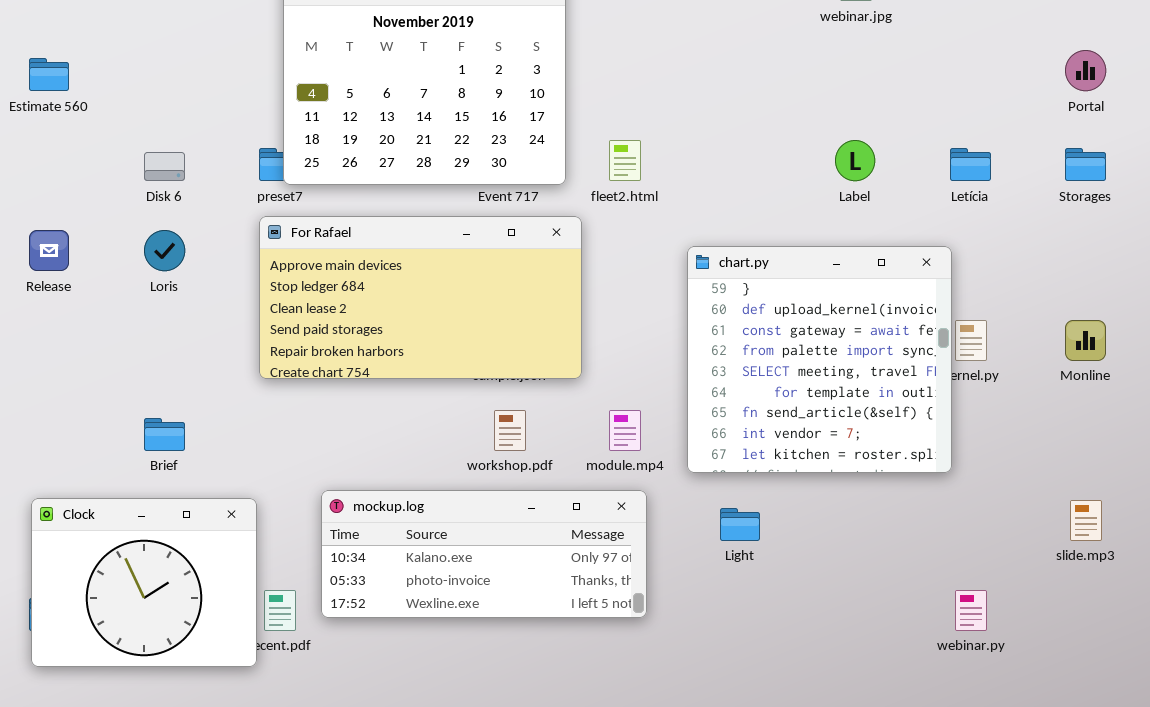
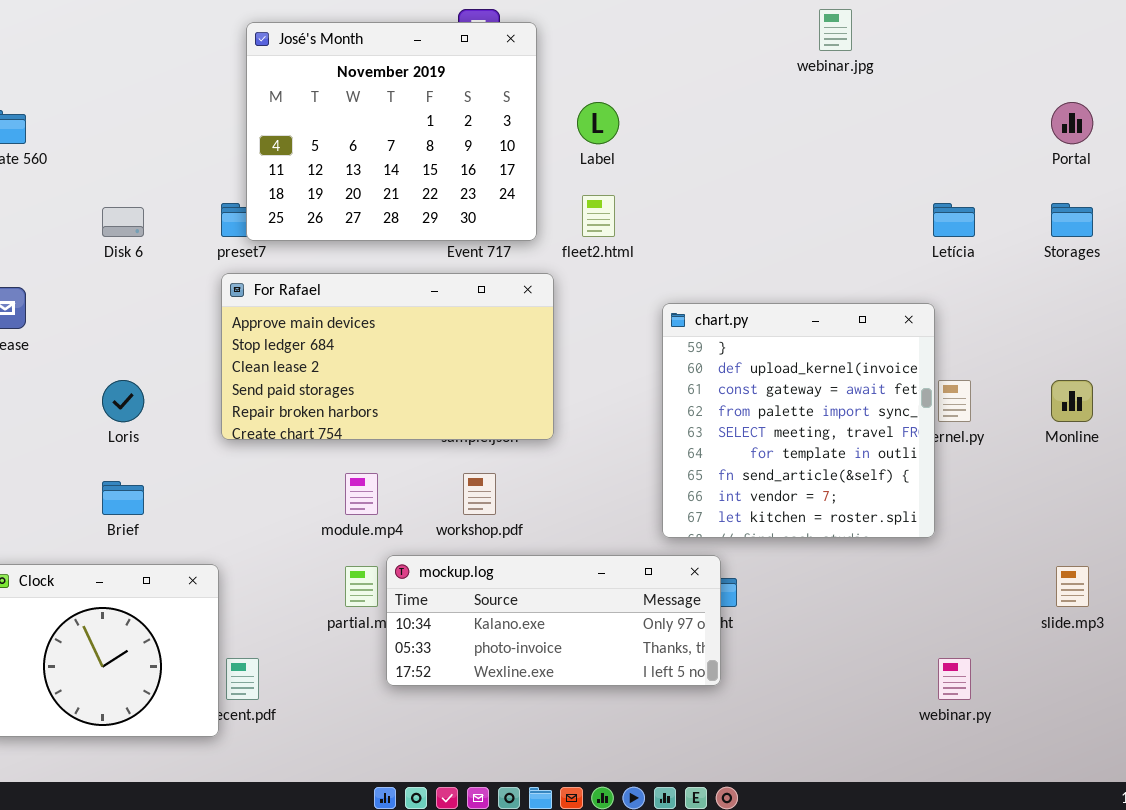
Label: [835,140,875,181] -> [577,102,619,144], moved
Loris: [144,230,185,271] -> [102,380,144,422], moved
module.mp4: [609,410,641,451] -> [345,473,378,515], moved
mockup.log: [321,490,647,618] -> [386,555,721,686], moved

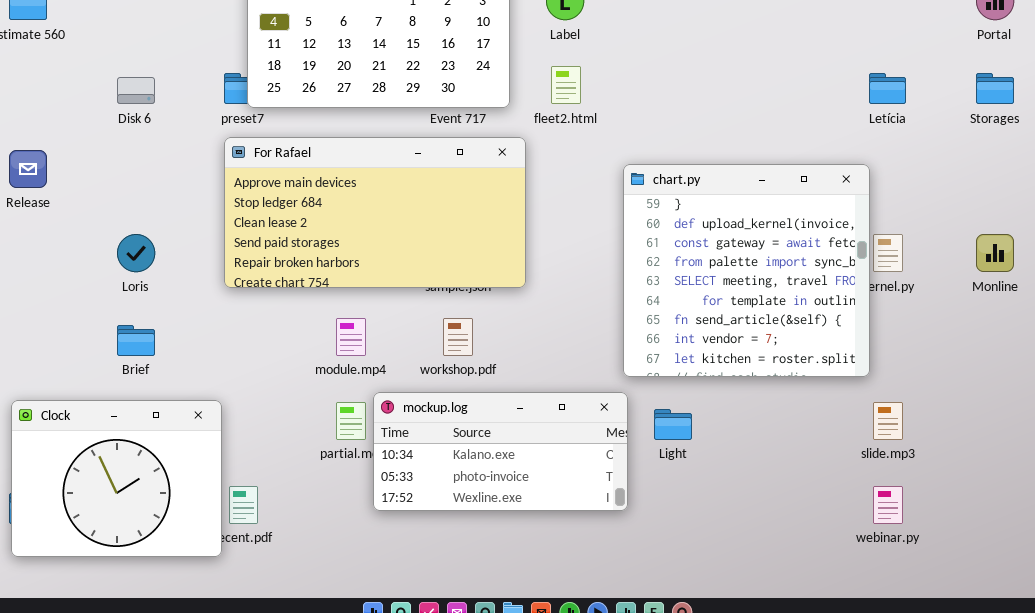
mockup.log: [386,555,721,686] -> [373,392,628,511], resized
slide.mp3: [1056,566,1089,607] -> [873,402,903,440], moved

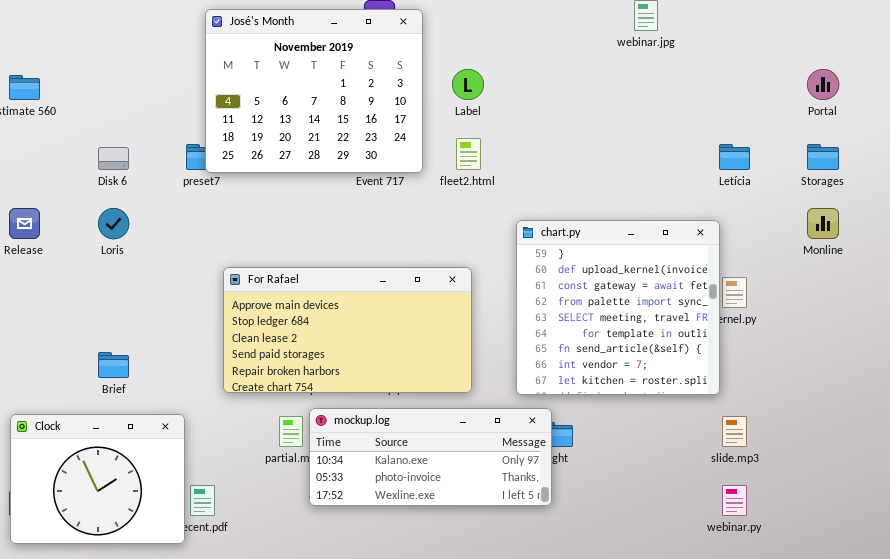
For Rafael: [224,137,526,288] -> [223,267,472,393], moved
Loris: [117,234,155,272] -> [98,208,129,239], moved
Monline: [976,234,1014,272] -> [807,208,839,239], moved
mockup.log: [373,392,628,511] -> [309,408,552,506], resized

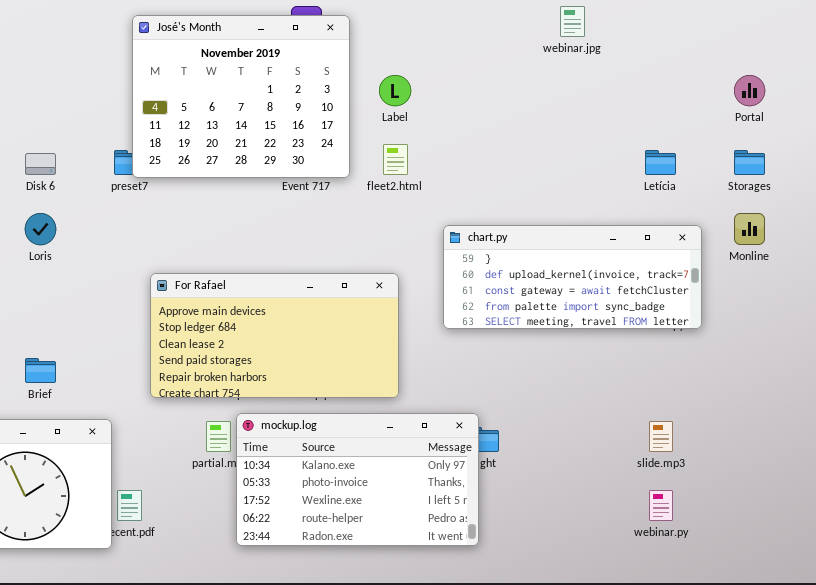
chart.py: [516,220,720,395] -> [443,225,702,329], resized
mockup.log: [309,408,552,506] -> [236,413,479,546], resized

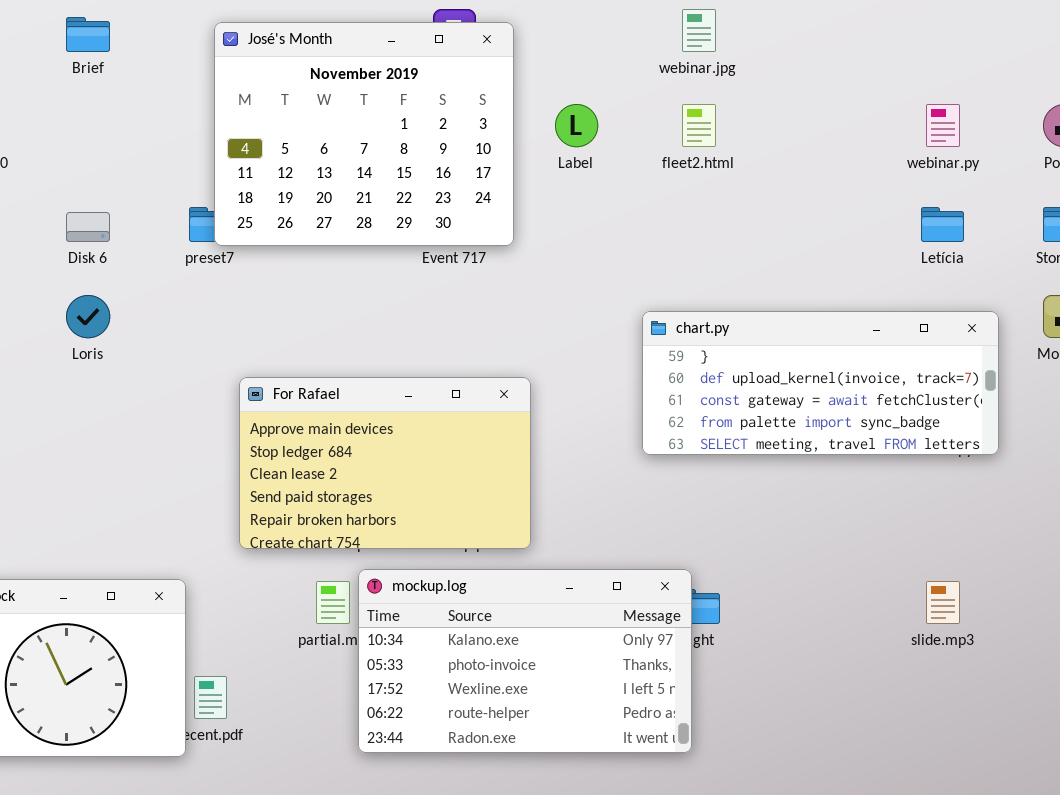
webinar.jpg: [560,6,585,37] -> [682,9,716,52], moved
fleet2.html: [383,144,408,175] -> [682,104,716,147], moved
For Rafael: [150,273,399,398] -> [239,377,531,549], resized
Brief: [25,358,56,383] -> [66,17,110,52], moved
webinar.py: [649,490,673,521] -> [926,104,960,147], moved

